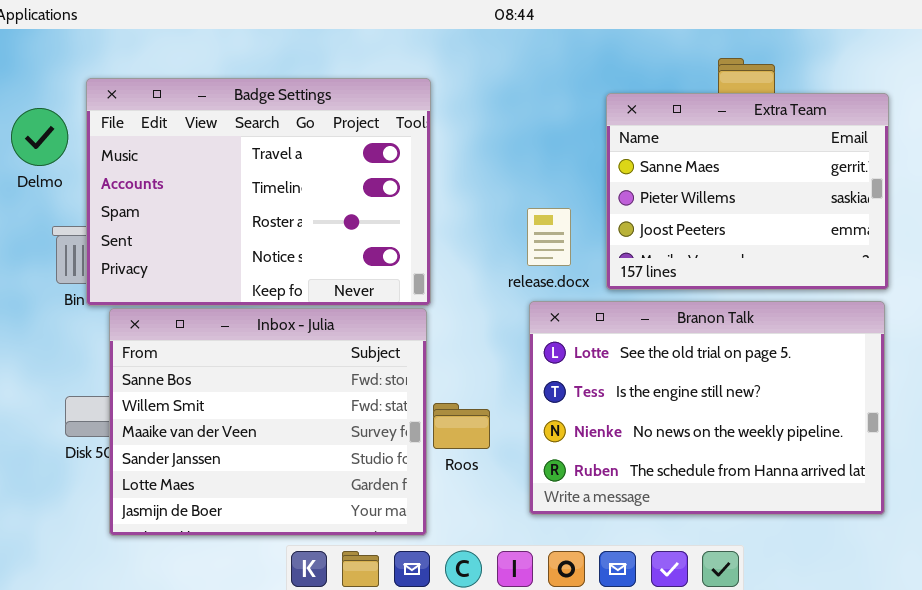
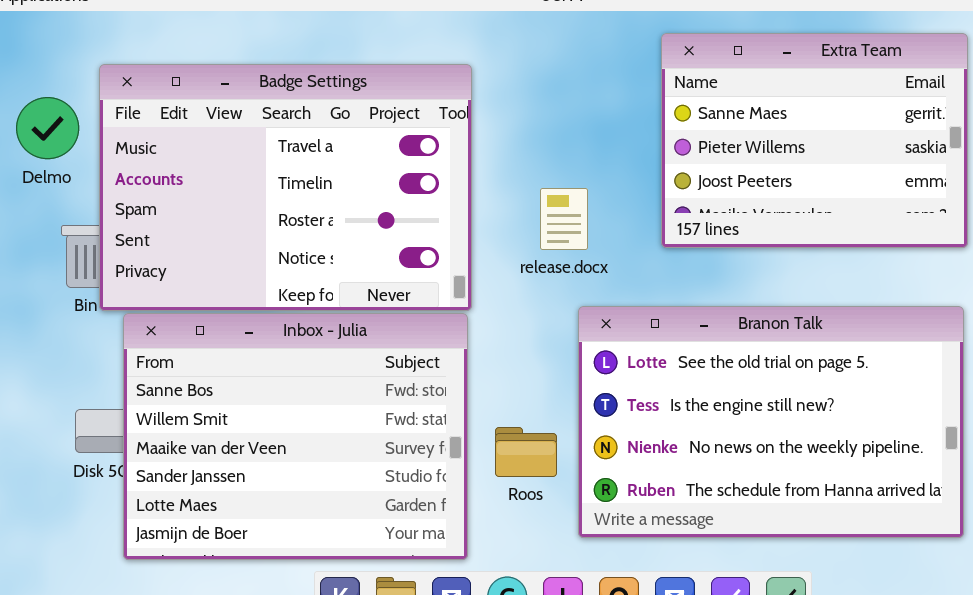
Extra Team: [606,93,889,290] -> [661,33,968,248], moved
release.docx: [527,208,571,266] -> [540,188,588,250], moved
Roos: [433,403,490,449] -> [495,427,557,477], moved

